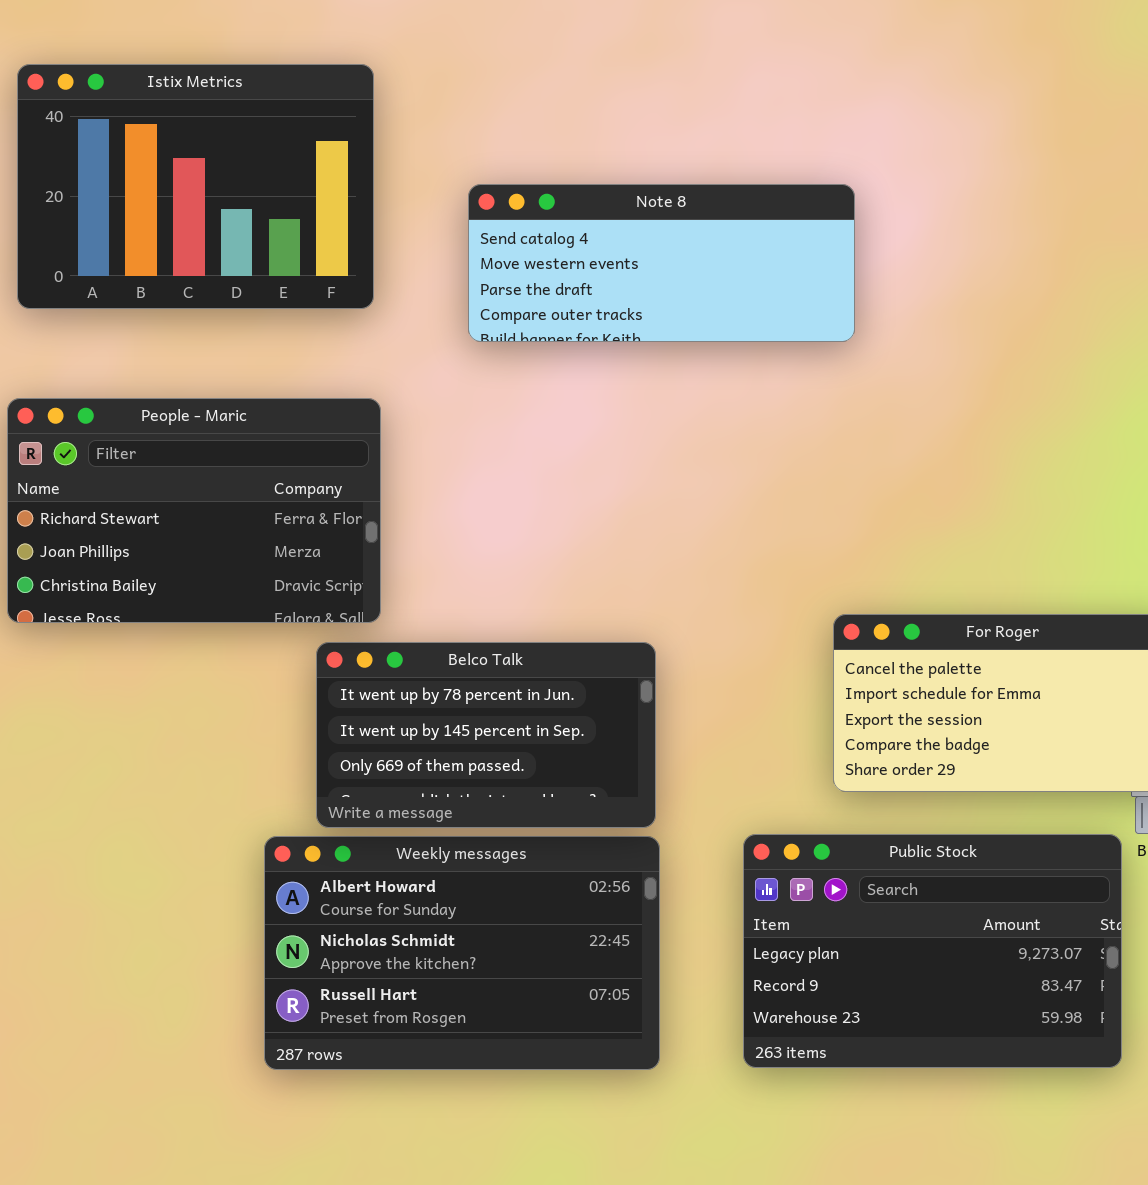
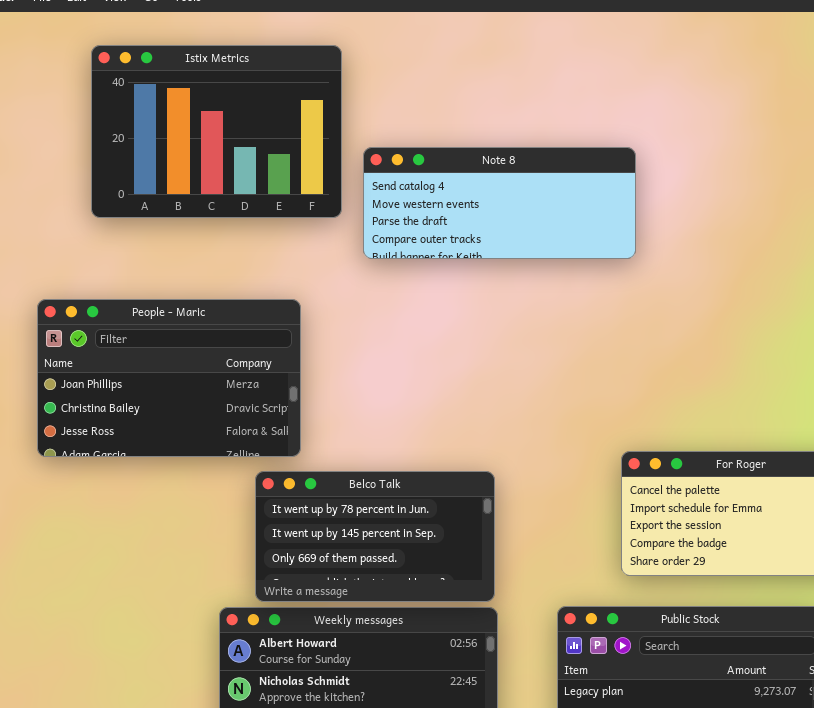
Istix Metrics: [17,64,374,309] -> [91,45,342,218], moved
People - Maric: [7,398,381,623] -> [37,299,301,457], scrolled down 1 row

